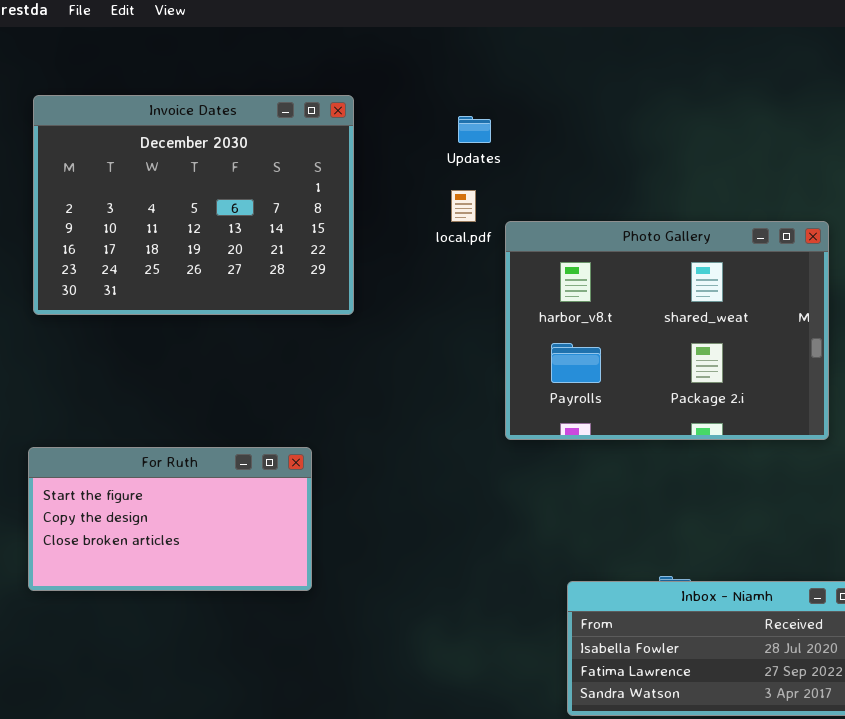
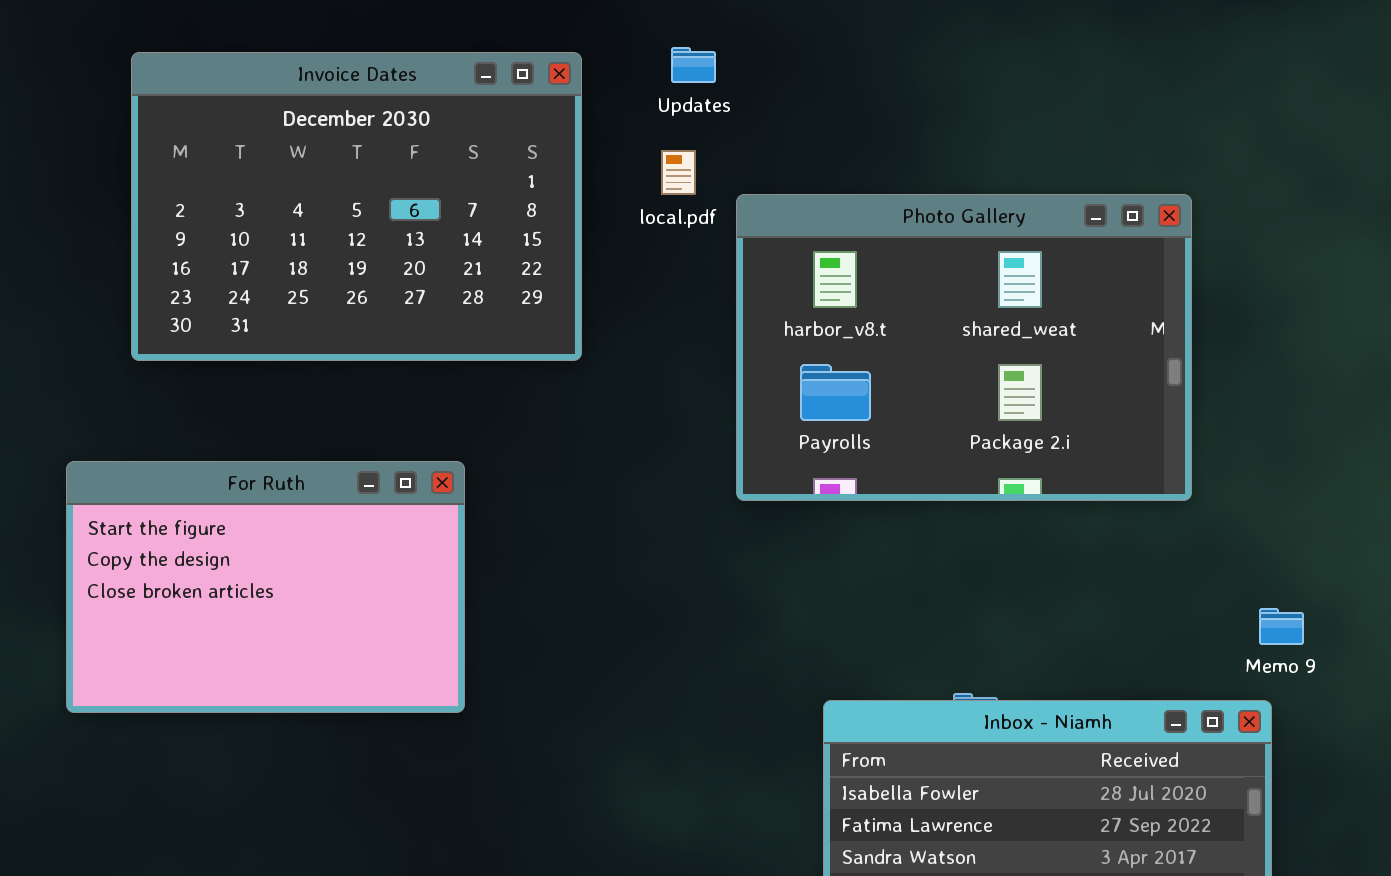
Invoice Dates: [33,95,354,315] -> [131,52,582,361], moved
For Ruth: [28,447,312,591] -> [66,461,465,713], resized

